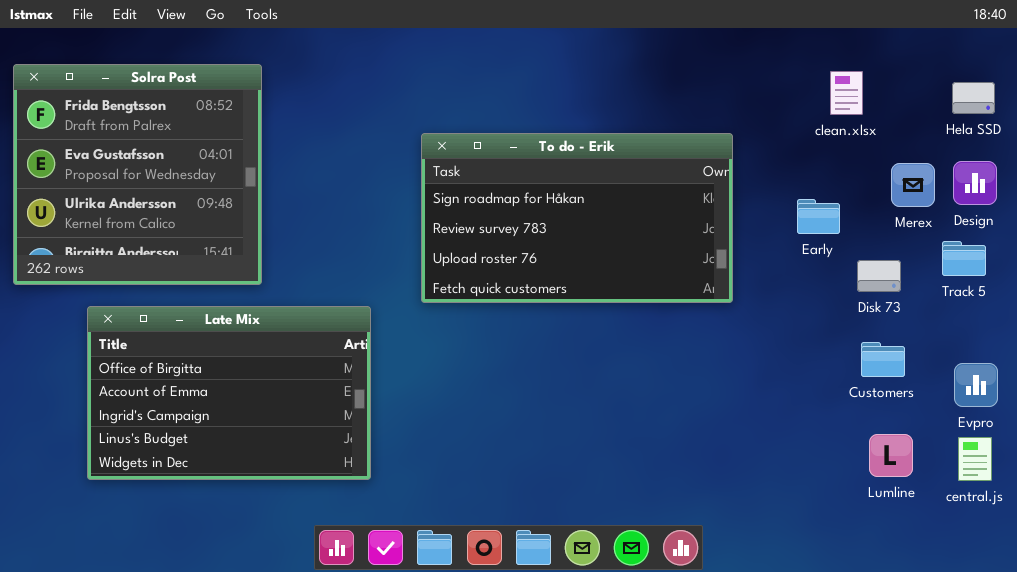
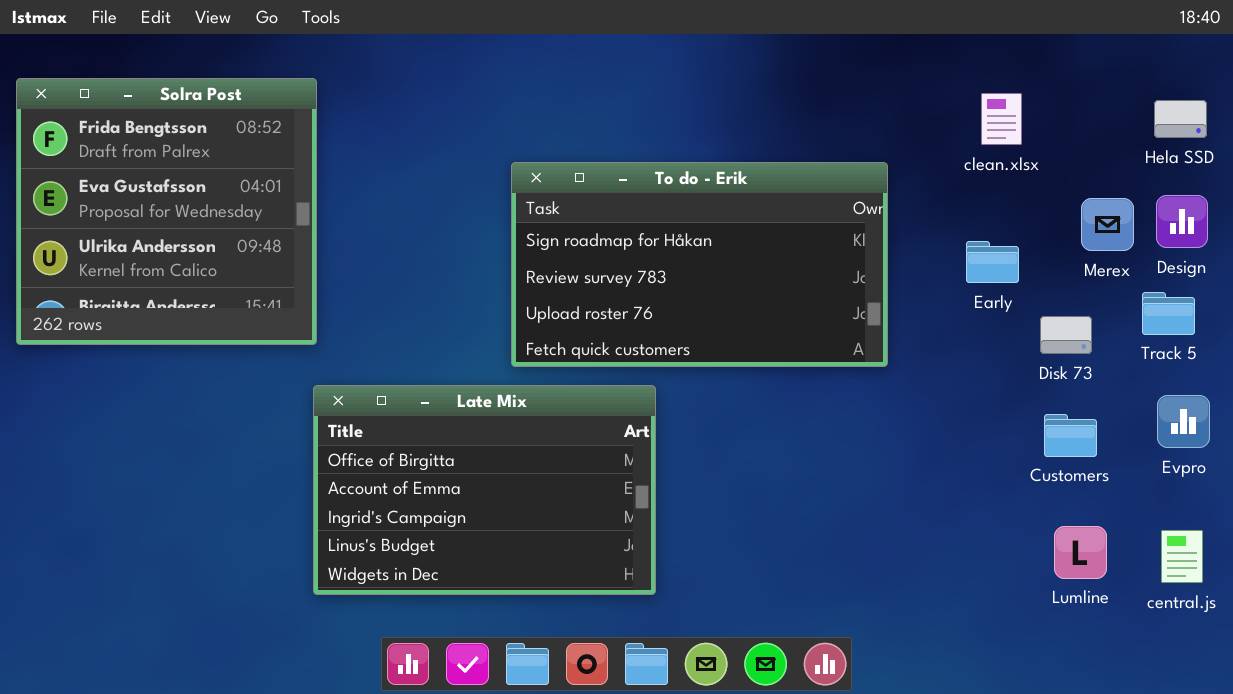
clean.xlsx: [830,71,863,115] -> [981,93,1022,145], moved
Late Mix: [87,306,371,480] -> [313,385,656,595], moved
Evpro: [954,363,998,407] -> [1157,395,1210,448], moved

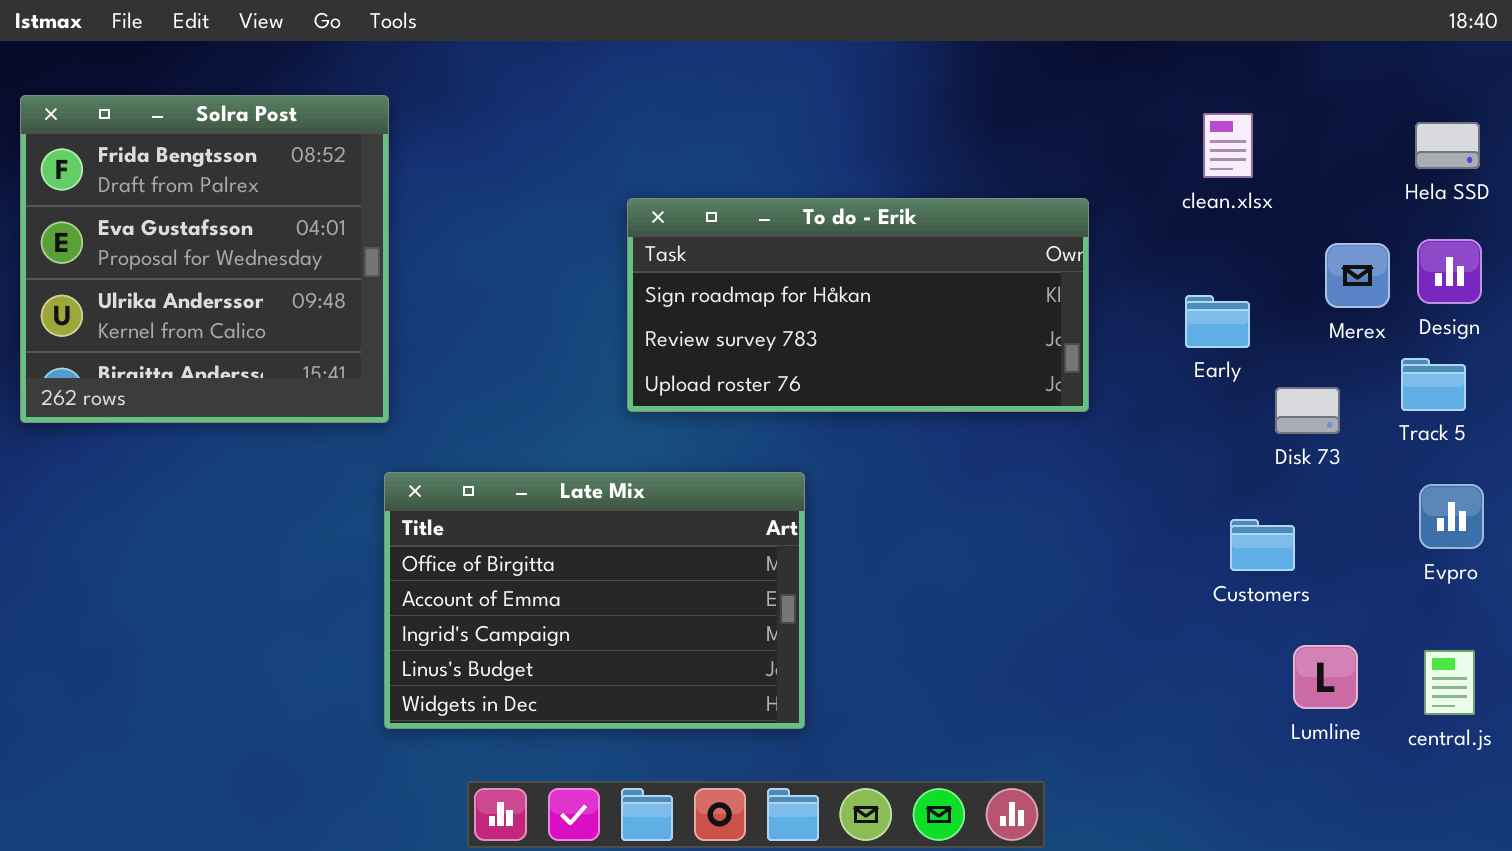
To do - Erik: [511,162,888,367] -> [627,198,1089,412], resized
Customers: [1044,414,1097,457] -> [1230,519,1295,571], moved

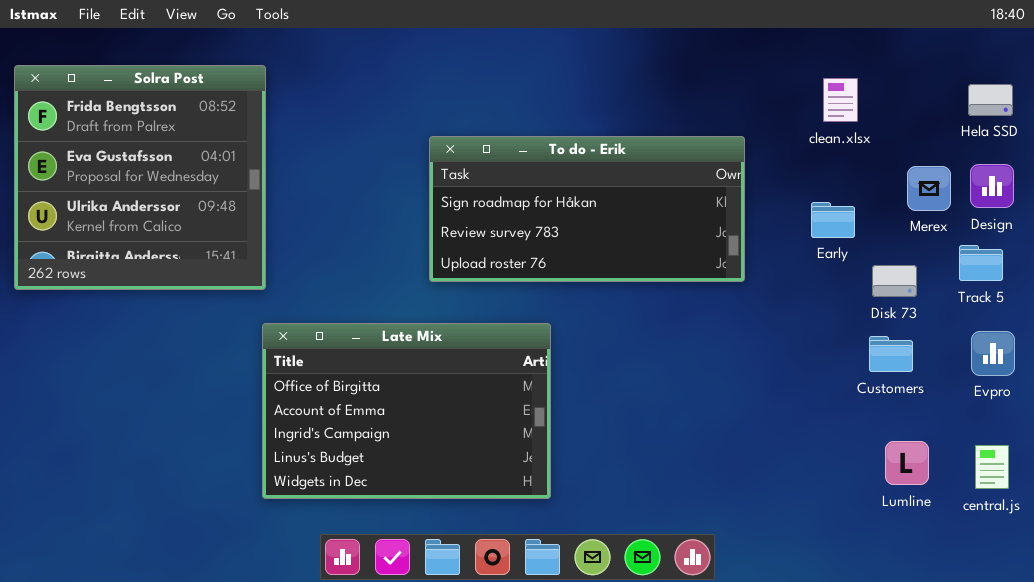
Customers: [1230,519,1295,571] -> [869,336,913,372], moved

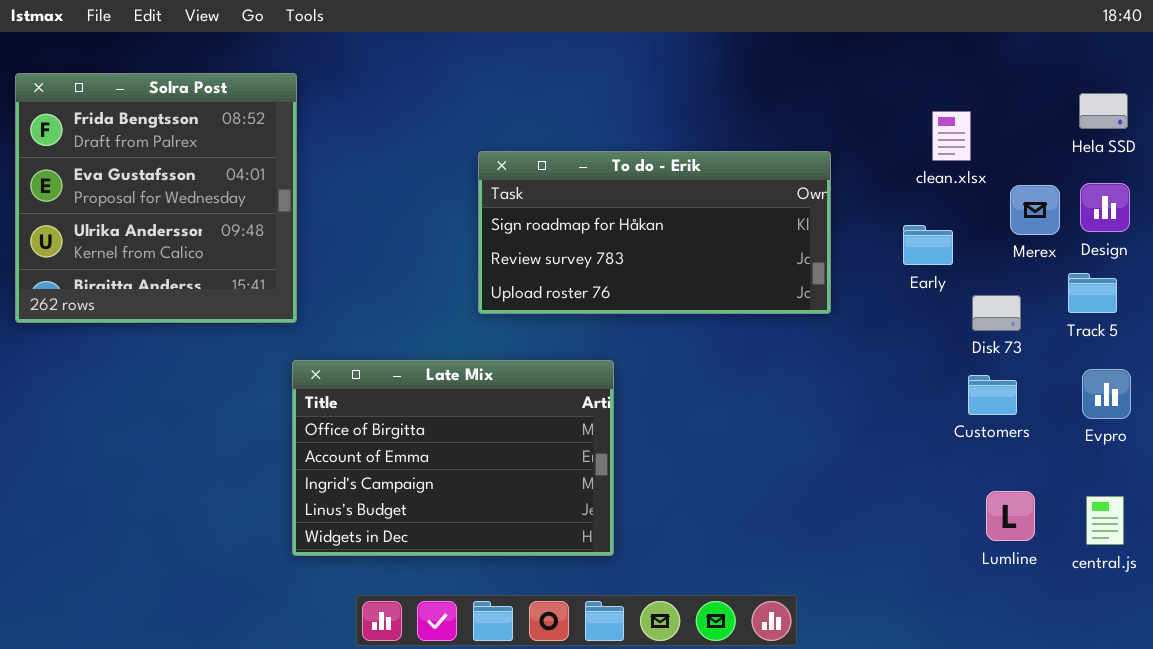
clean.xlsx: [823,78,858,122] -> [932,111,971,161], moved

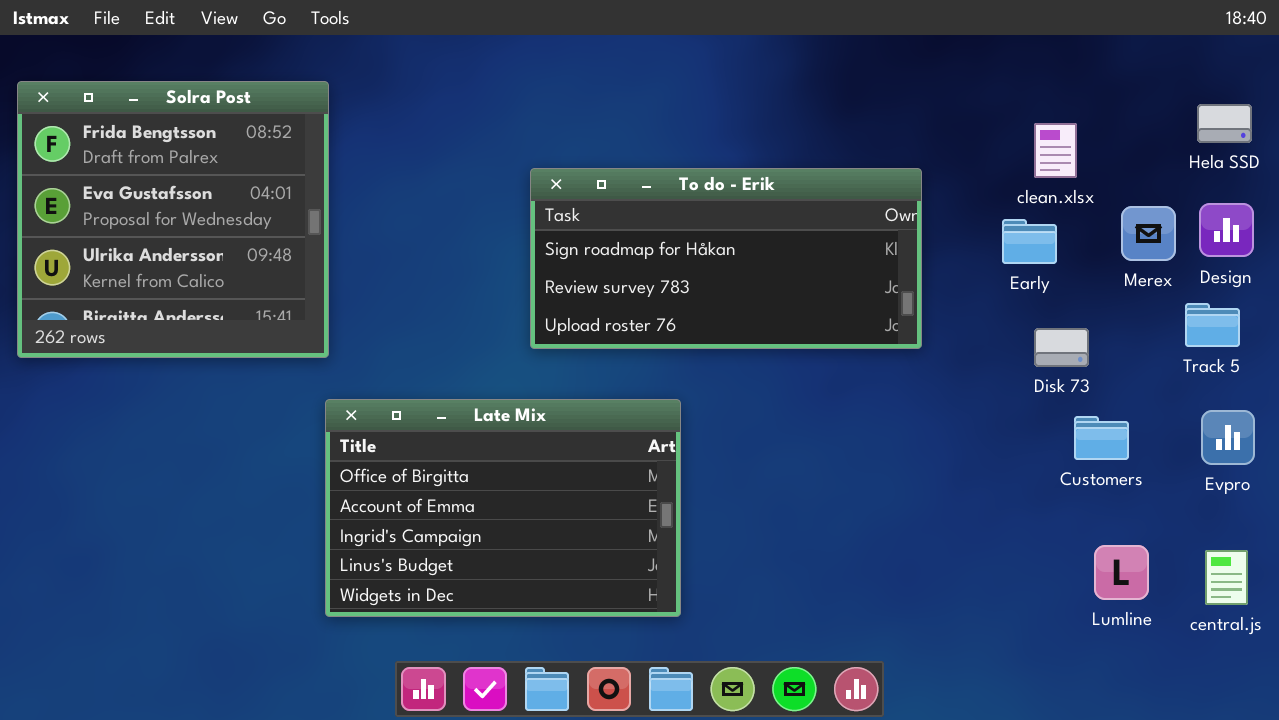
Early: [903,225,953,265] -> [1002,219,1057,264], moved
Disk 73: [972,295,1021,331] -> [1034,328,1089,367], moved

